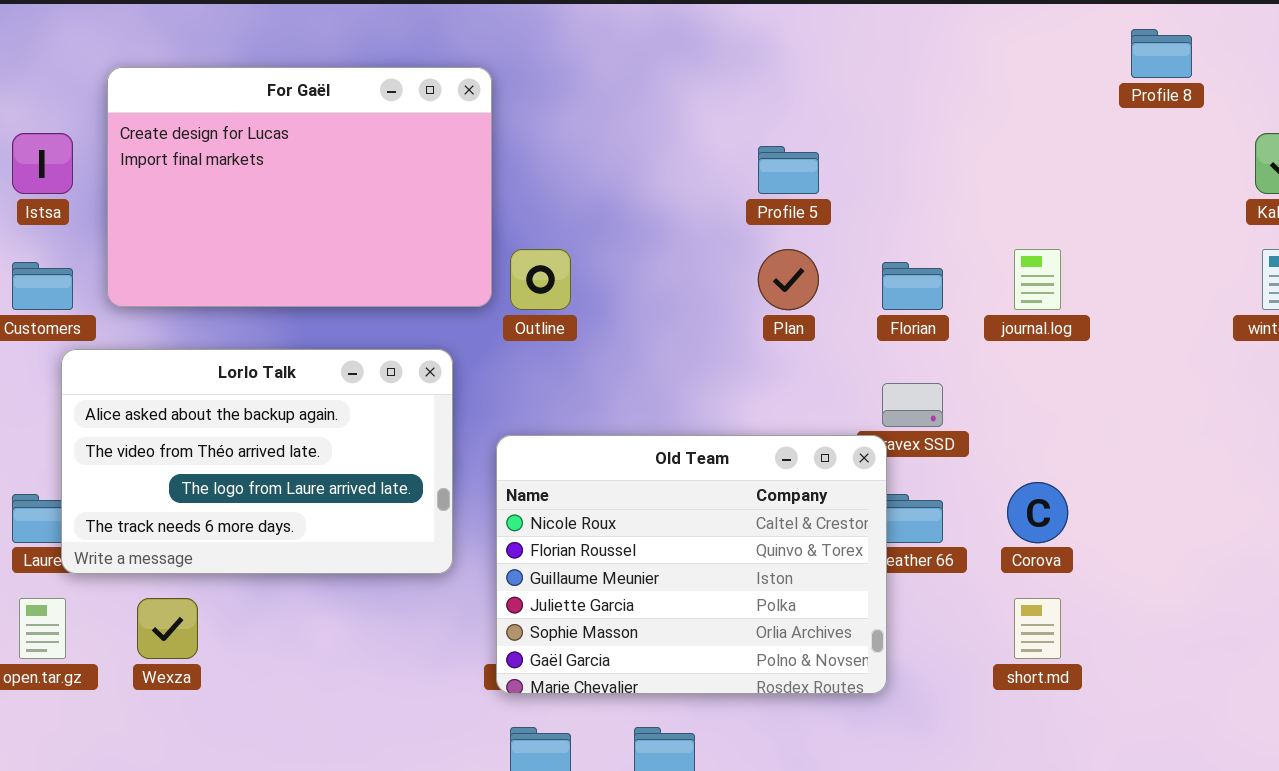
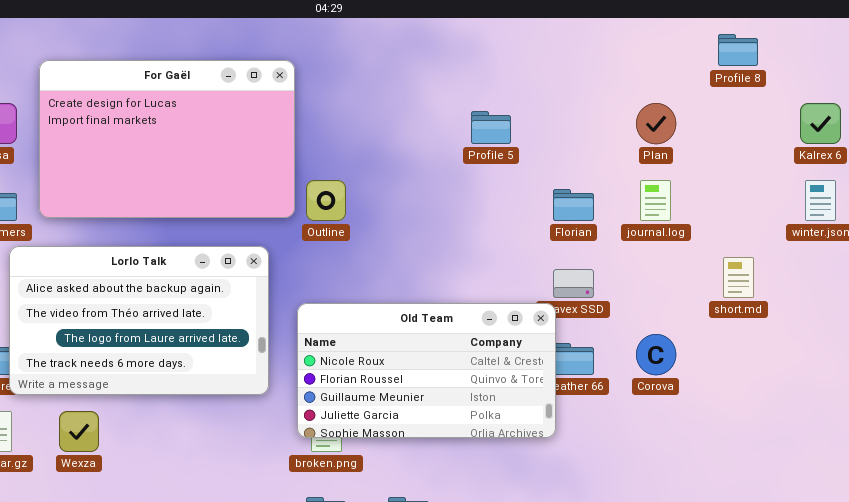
Plan: [758,249,819,310] -> [636,103,676,144], moved
Old Team: [496,435,887,694] -> [297,303,556,438], resized
short.md: [1014,598,1061,659] -> [723,257,754,298], moved

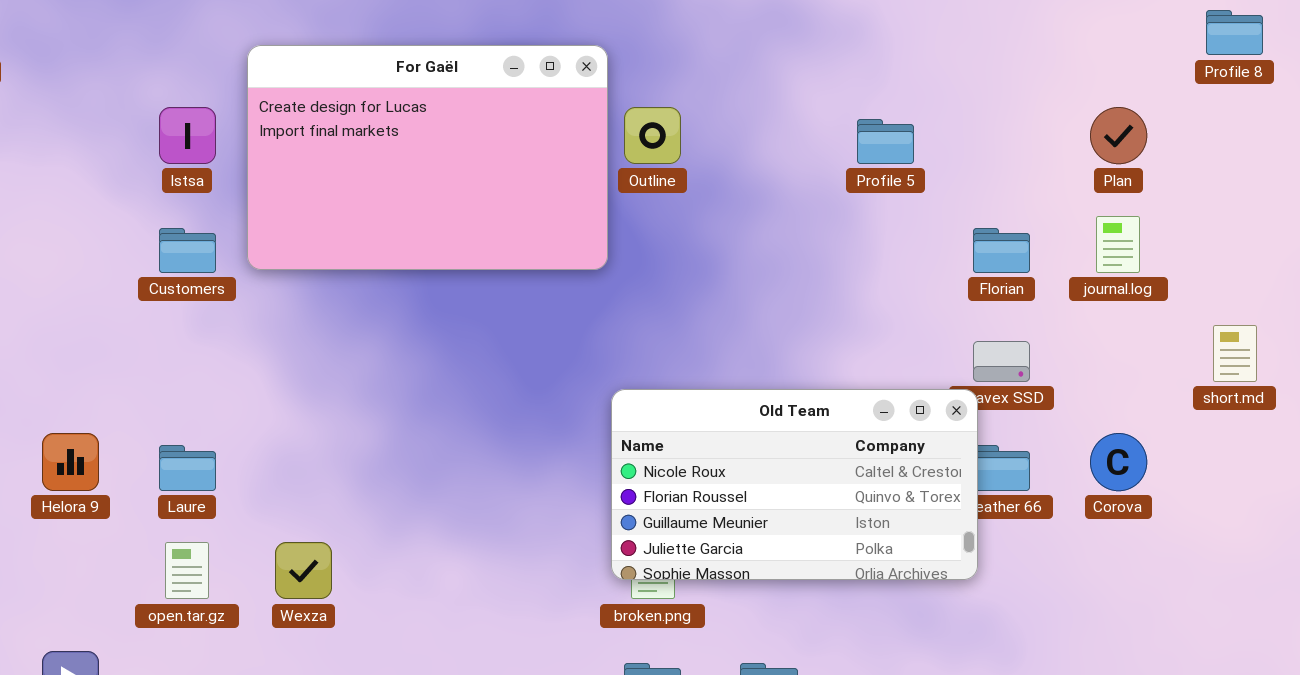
Outline: [306,180,346,221] -> [624,107,681,164], moved
Lorlo Talk: [9,246,269,395] -> none, closed

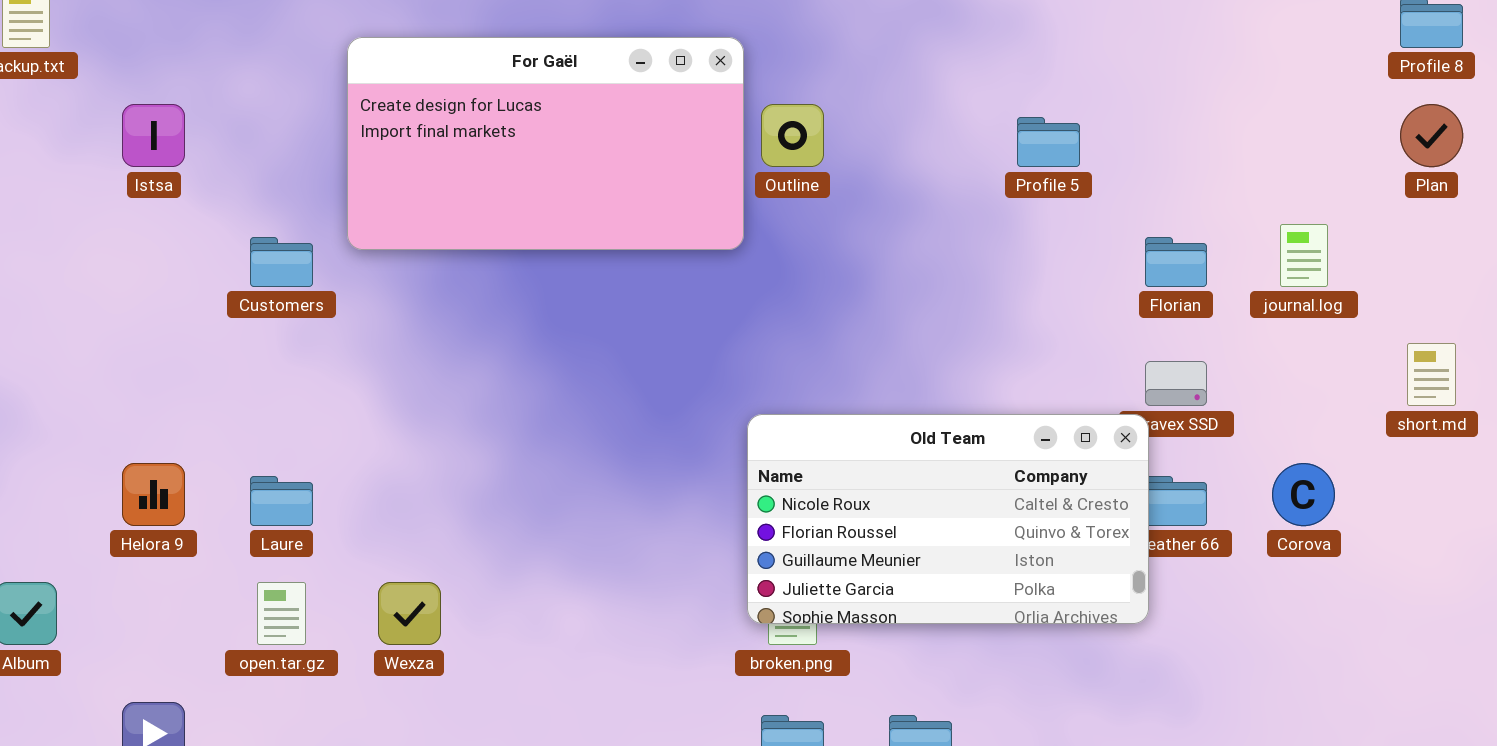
For Gaël: [247,45,608,270] -> [347,37,744,250], resized
Istsa: [159,107,216,164] -> [122,104,185,167], moved
Plan: [1090,107,1147,164] -> [1400,104,1463,167], moved

